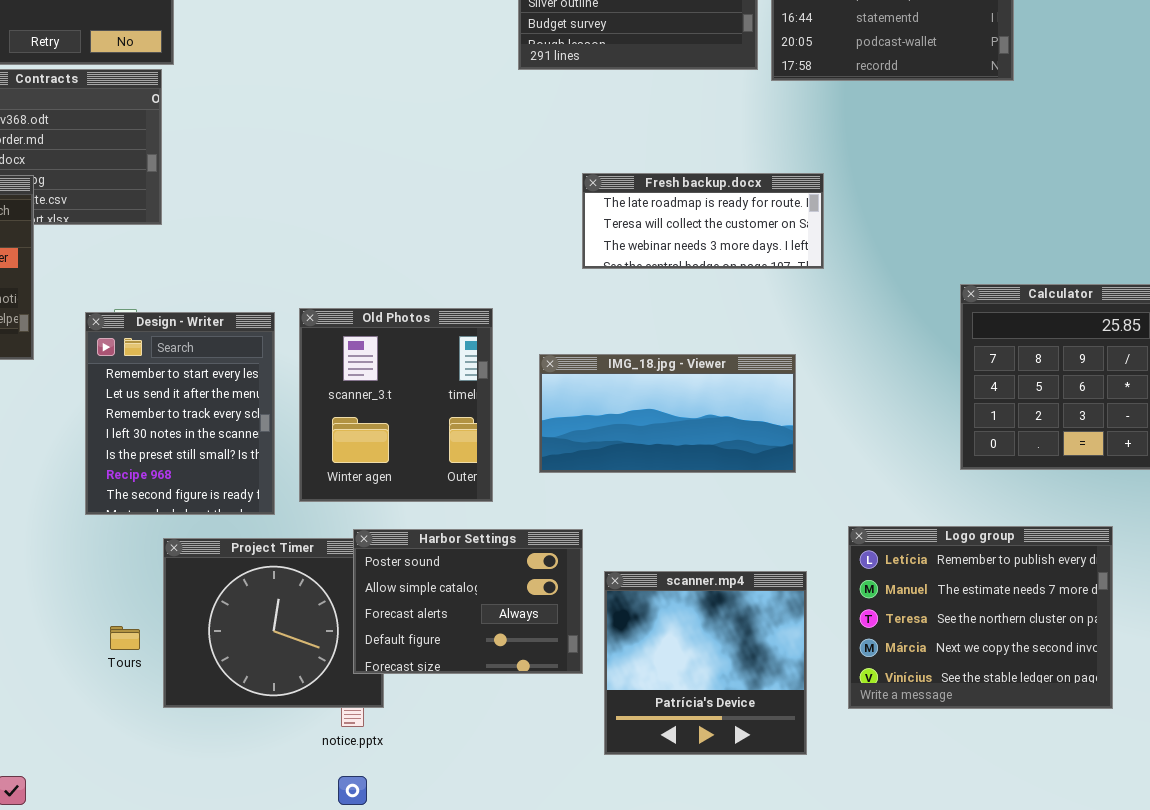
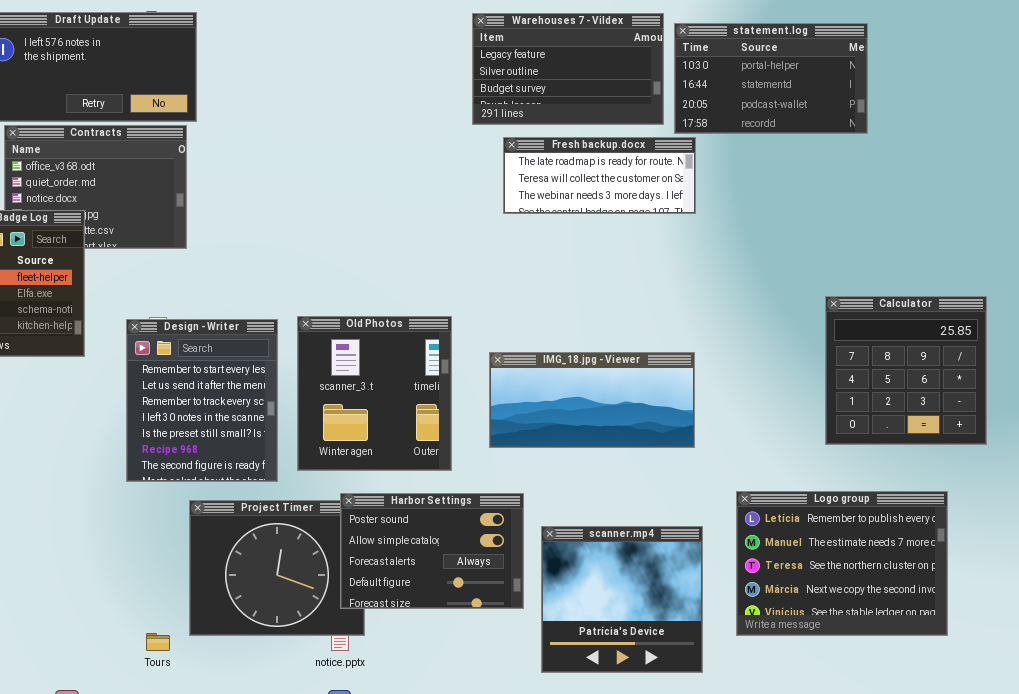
Fresh backup.docx: [582,173,824,269] -> [503,137,696,214], moved
Tours: [110,626,140,650] -> [146,633,170,651], moved

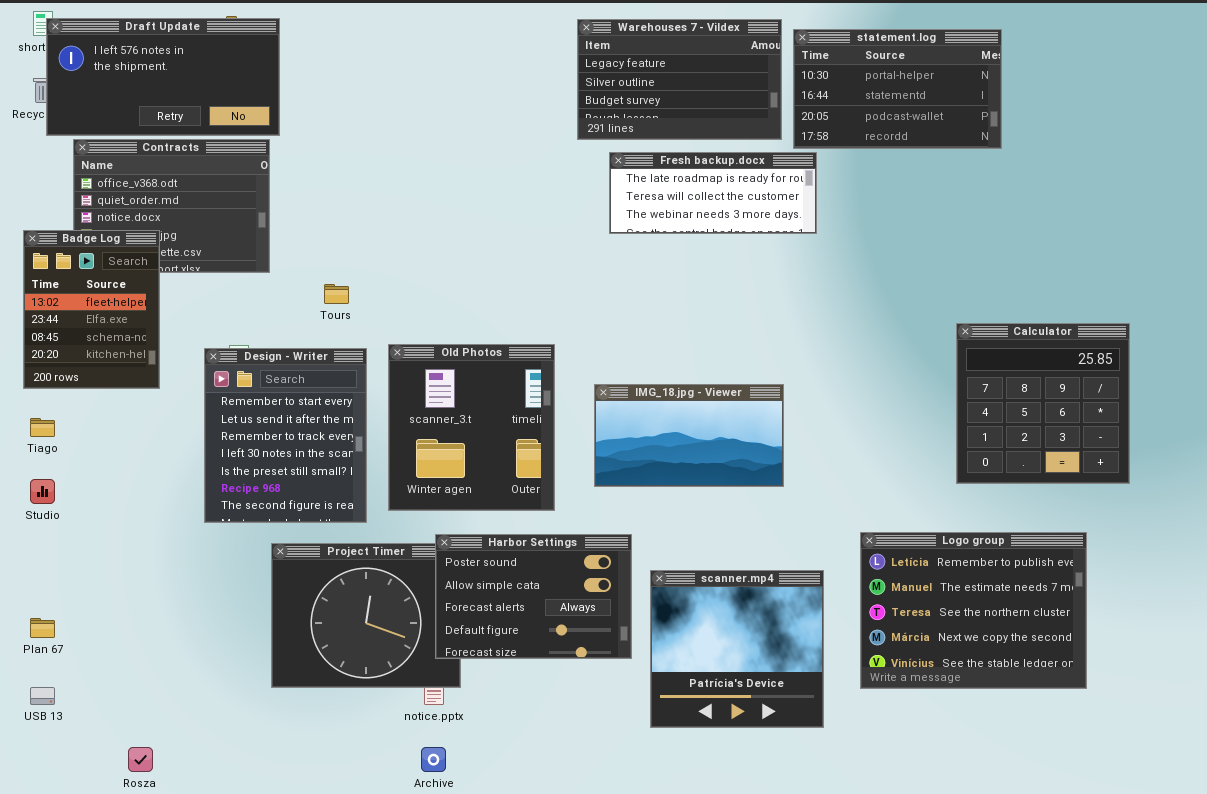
IMG_18.jpg - Viewer: [489,352,695,448] -> [594,384,784,487], resized
Tours: [146,633,170,651] -> [324,284,349,304], moved

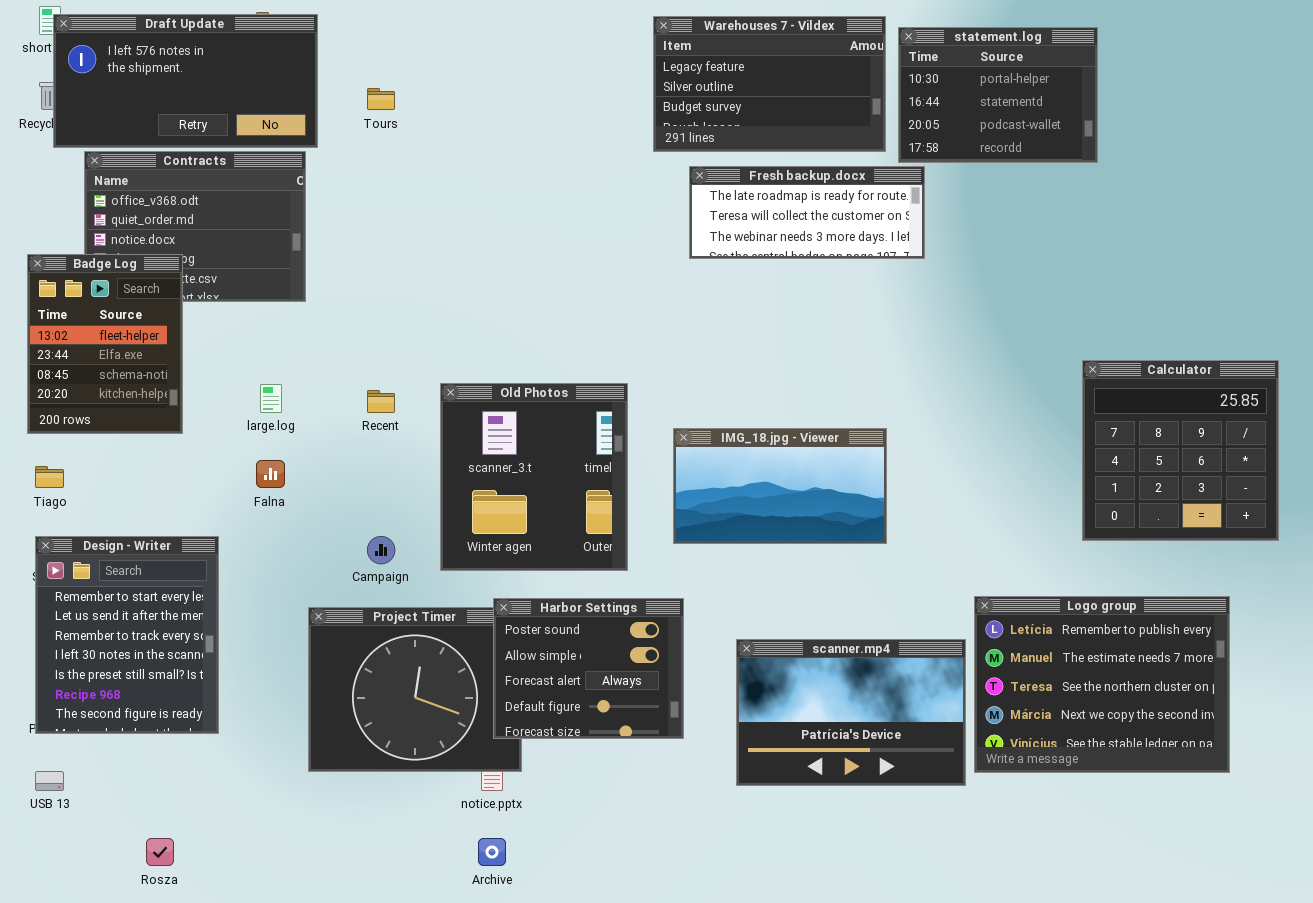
statement.log: [793,29,1002,149] -> [898,27,1098,163], resized
Tours: [324,284,349,304] -> [367,88,395,110], moved
Design - Writer: [204,348,367,523] -> [35,536,219,734], moved
Harbor Settings: [435,534,632,659] -> [493,598,684,739], resized
scanner.mp4: [650,570,824,728] -> [736,639,966,786], resized

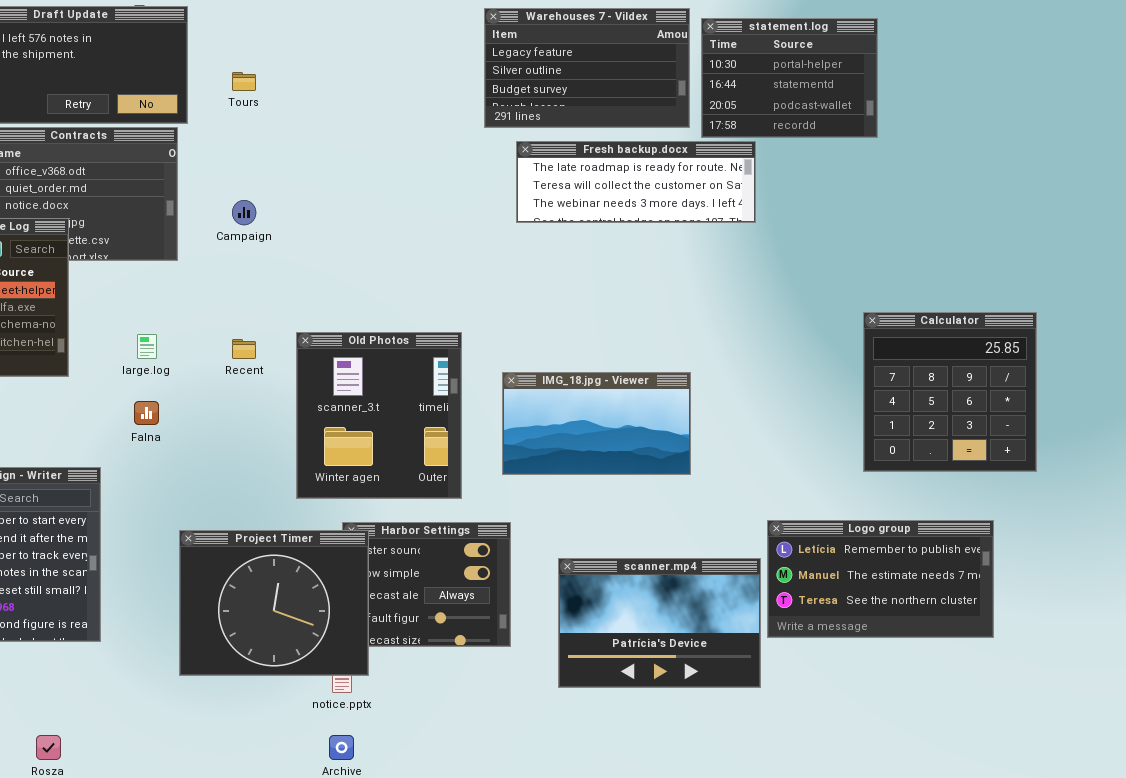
Fresh backup.docx: [689,166,925,259] -> [516,141,756,223], resized
Campaign: [367,536,395,564] -> [232,200,256,225], moved
Logo group: [974,596,1230,773] -> [767,520,994,638], resized
Project Timer: [308,607,522,772] -> [179,530,369,676], raised

